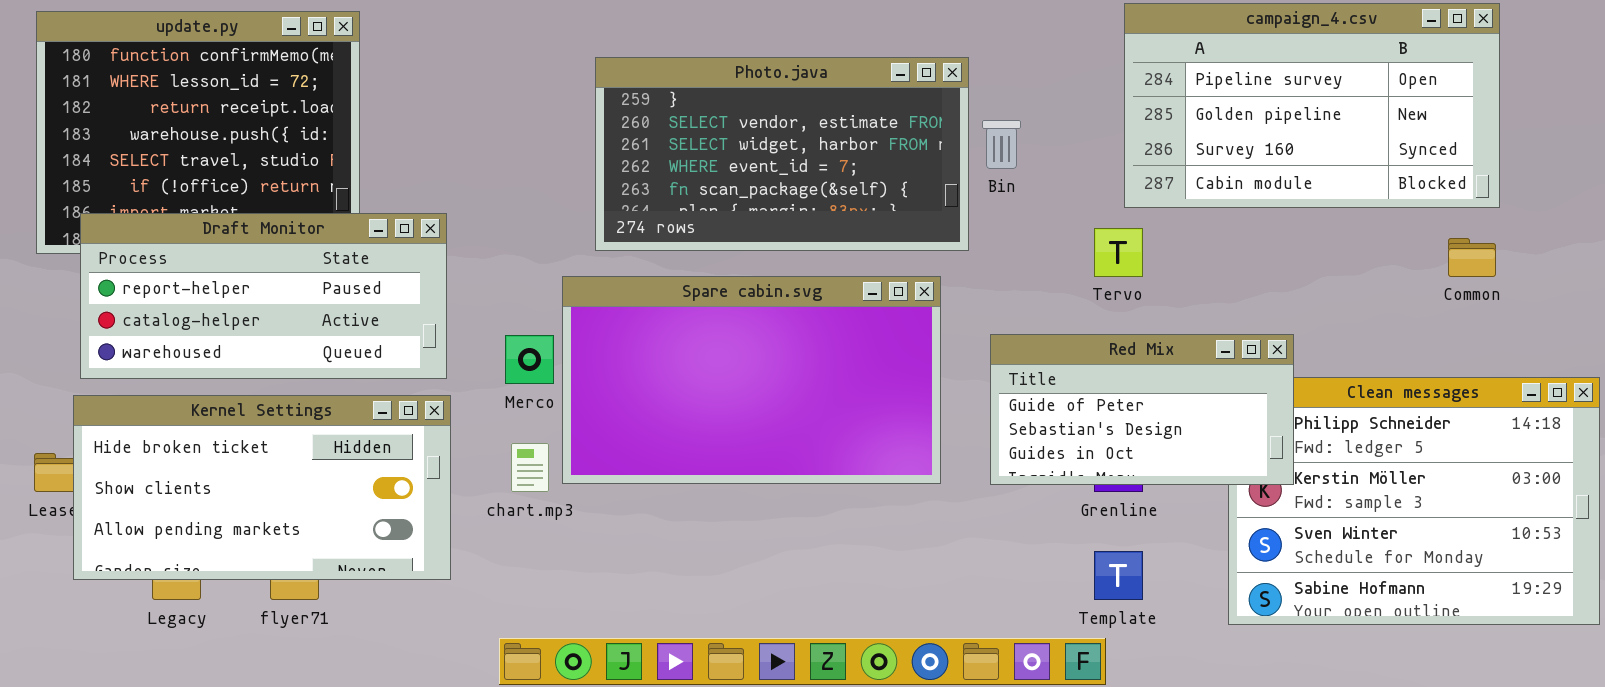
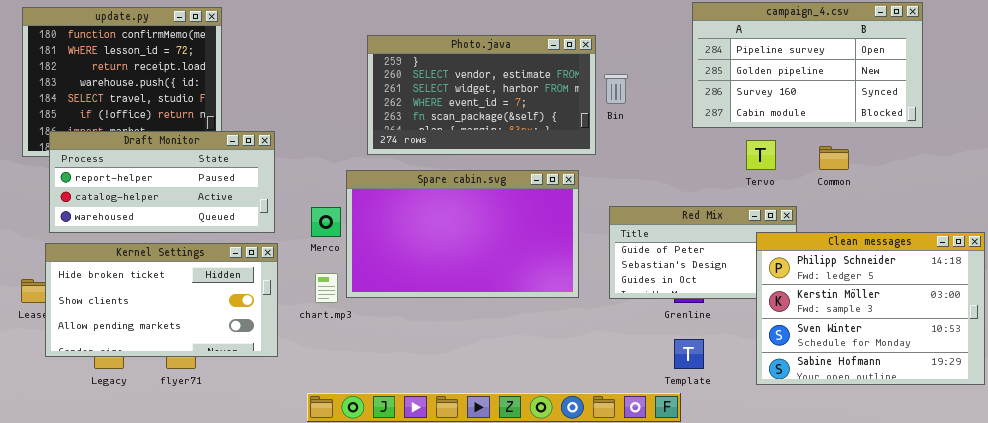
Tervo: [1094,228,1143,277] -> [746,140,776,170], moved
Common: [1448,238,1496,277] -> [819,146,849,170], moved
Clean messages: [1228,377,1600,625] -> [756,232,985,385], raised

